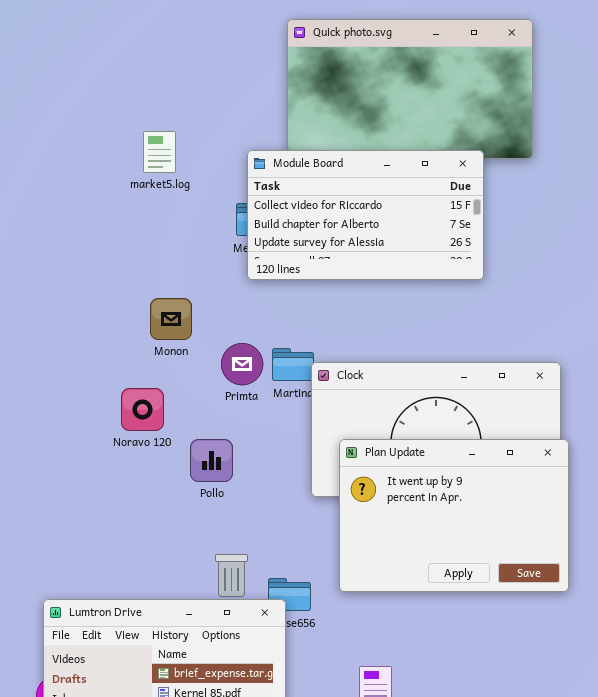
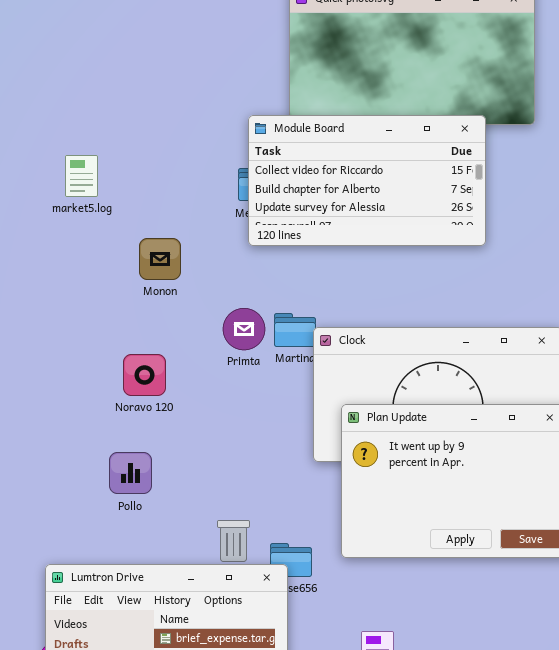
market5.log: [143,131,176,173] -> [65,155,98,197], moved
Monon: [150,298,192,340] -> [139,238,181,280], moved
Pollo: [190,439,233,482] -> [109,452,152,494], moved

